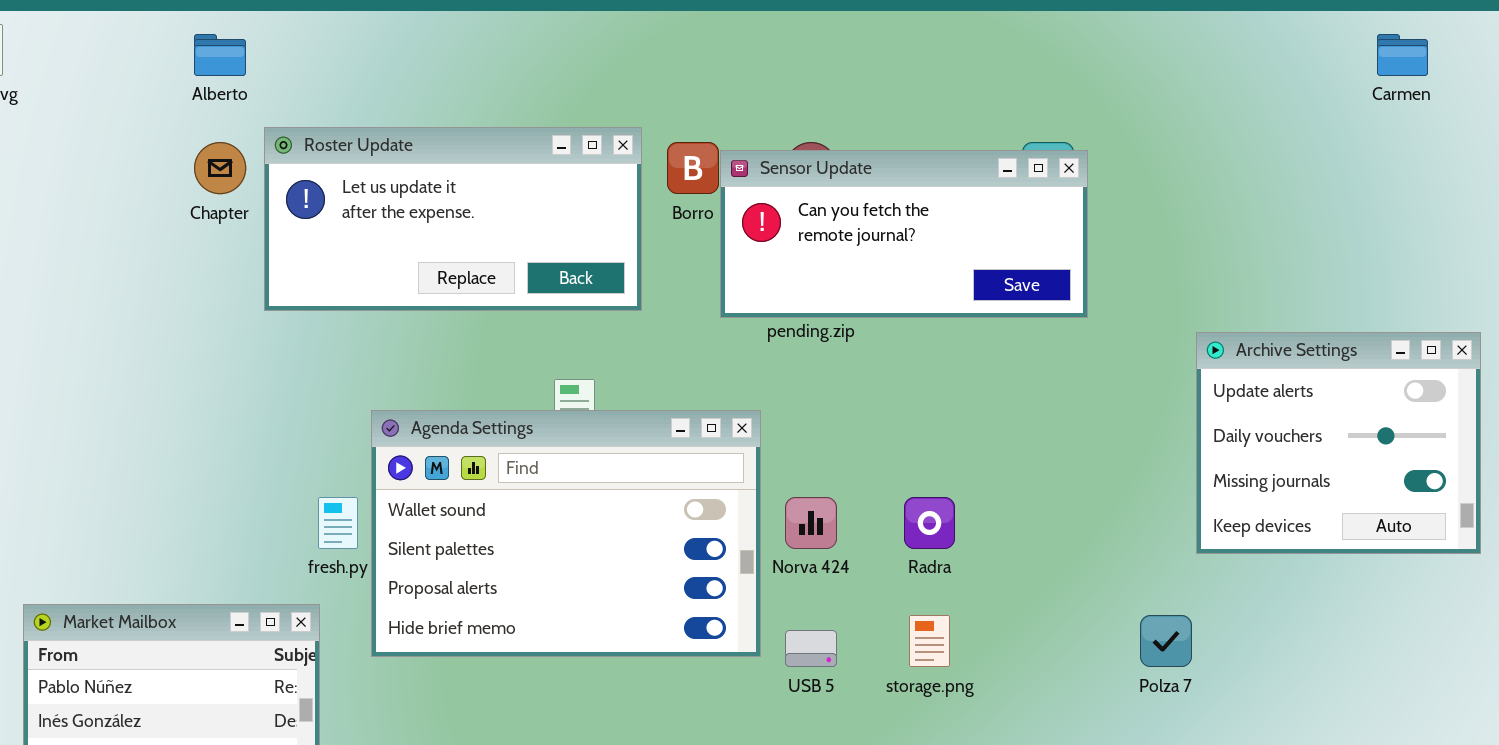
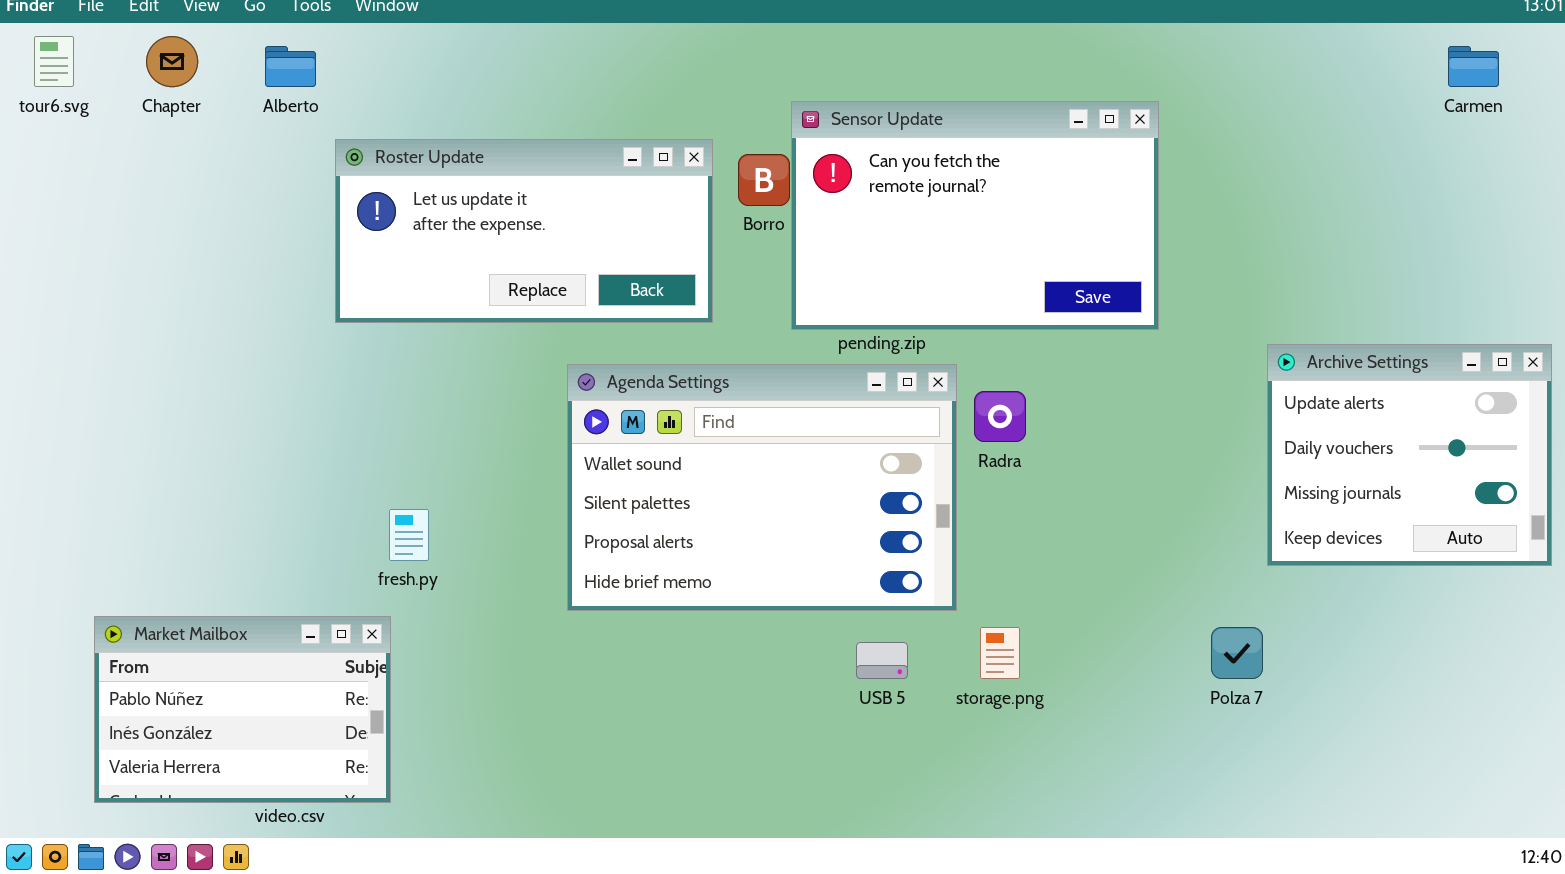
Chapter: [194,142,246,194] -> [146,36,198,87], moved
Sensor Update: [720,150,1088,318] -> [791,101,1159,330], resized
Agenda Settings: [371,410,761,657] -> [567,364,957,611], moved
Radra: [904,497,955,549] -> [974,391,1026,442], moved

